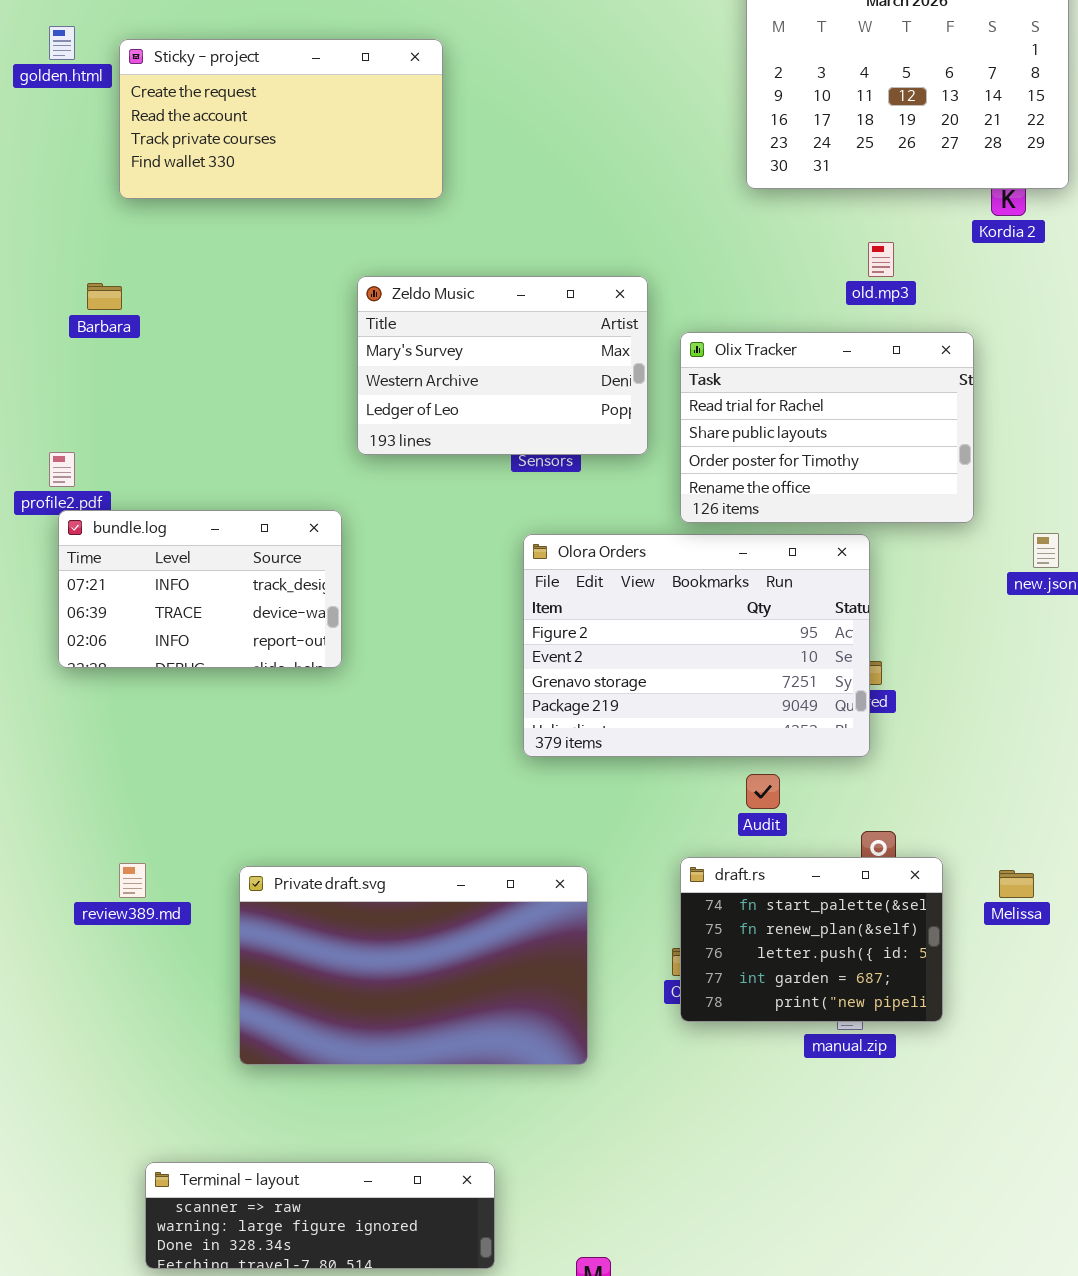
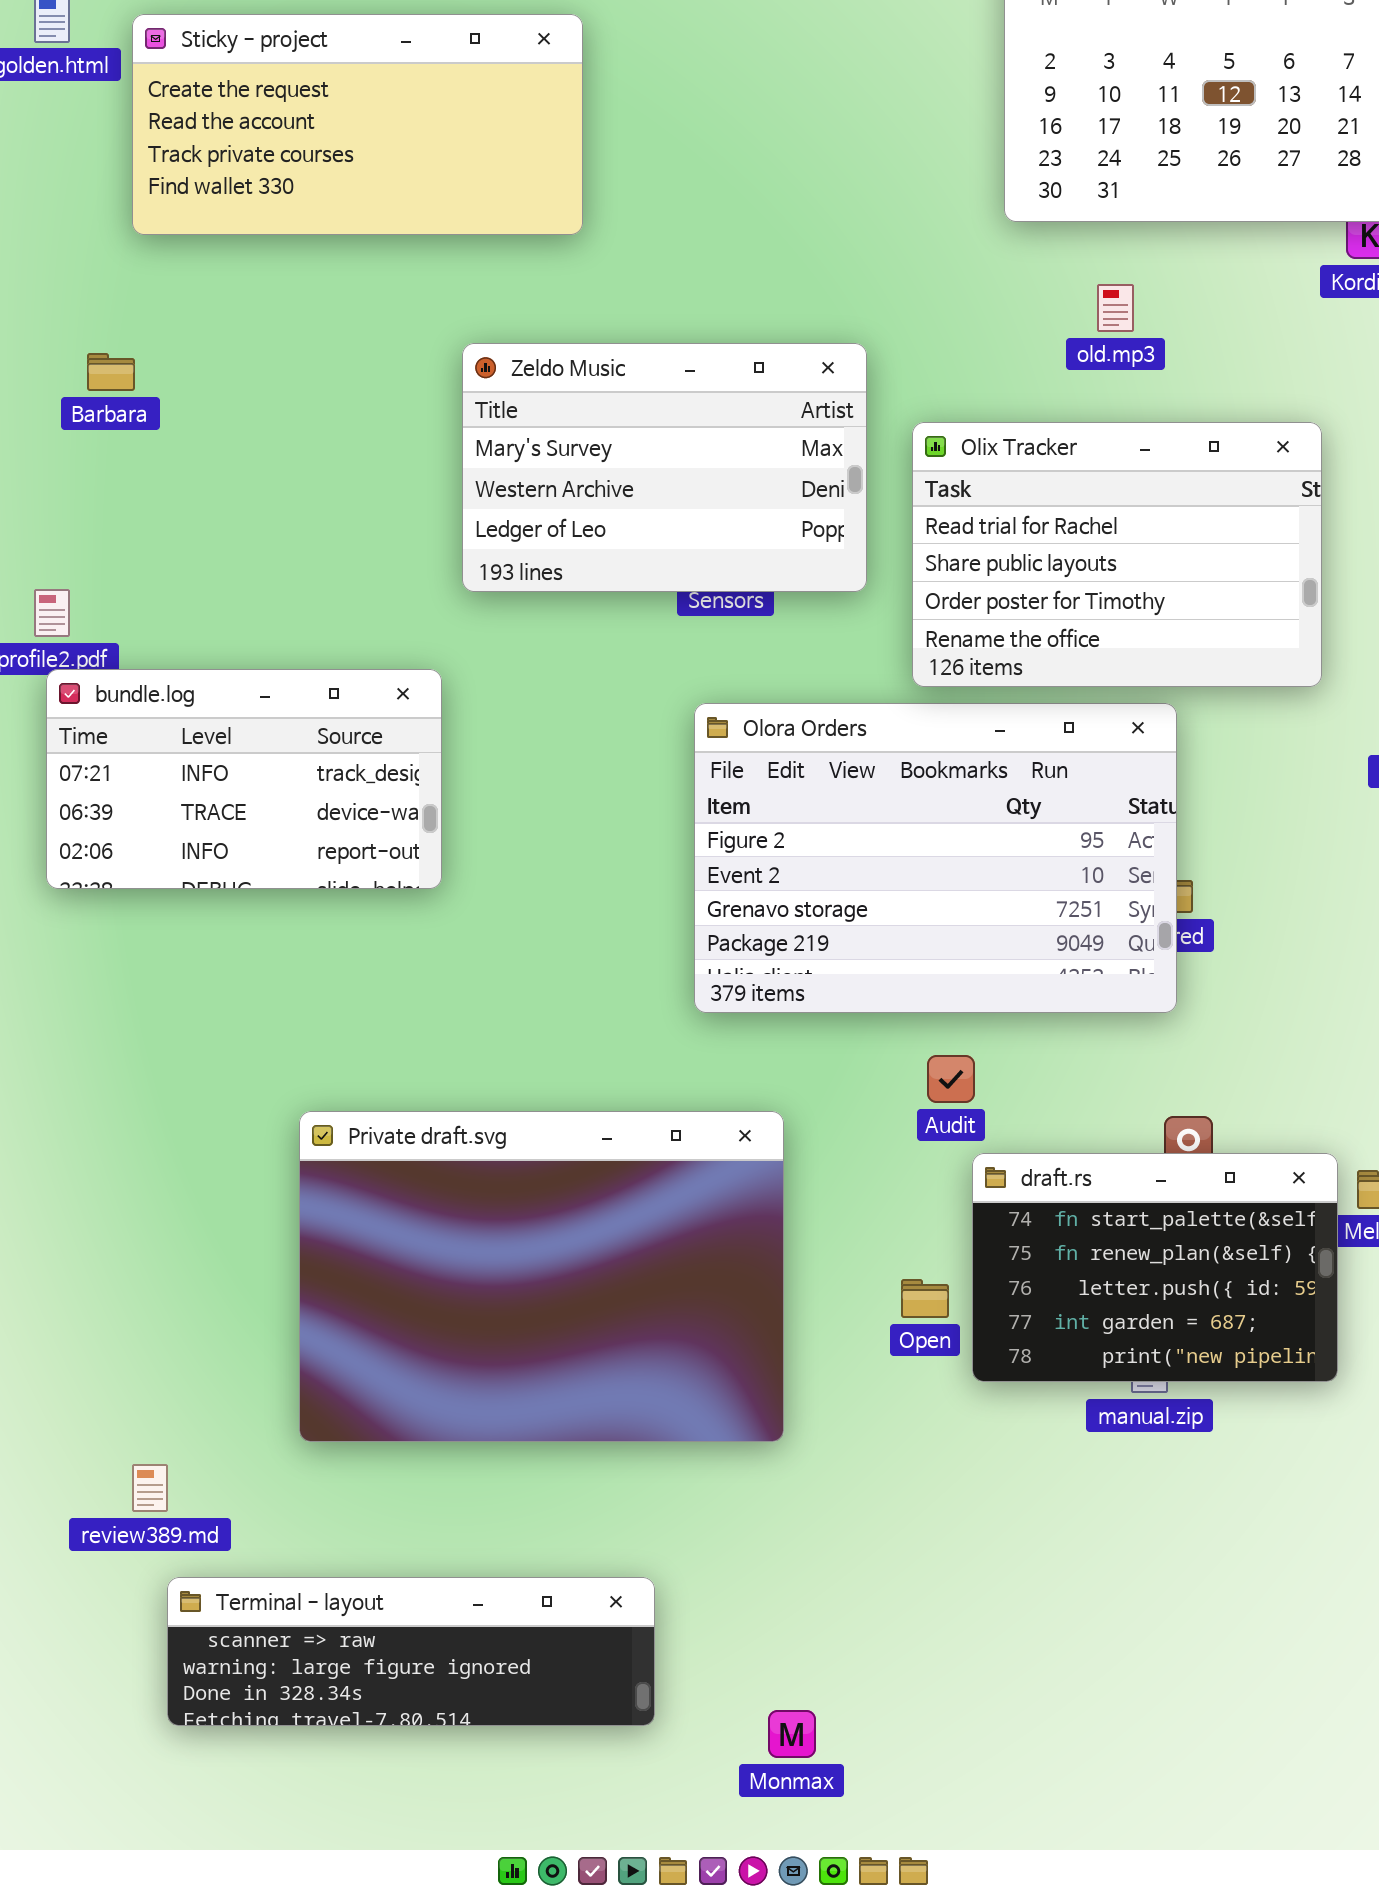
old.mp3: [868,242,894,277] -> [1097,284,1134,332], moved
Audit: [746,774,780,809] -> [927,1055,975,1103], moved
draft.rs: [680,857,943,1022] -> [972,1153,1338,1382], moved
review389.md: [119,863,146,898] -> [132,1464,168,1512], moved
Private draft.svg: [239,866,588,1065] -> [299,1111,784,1442], resized

